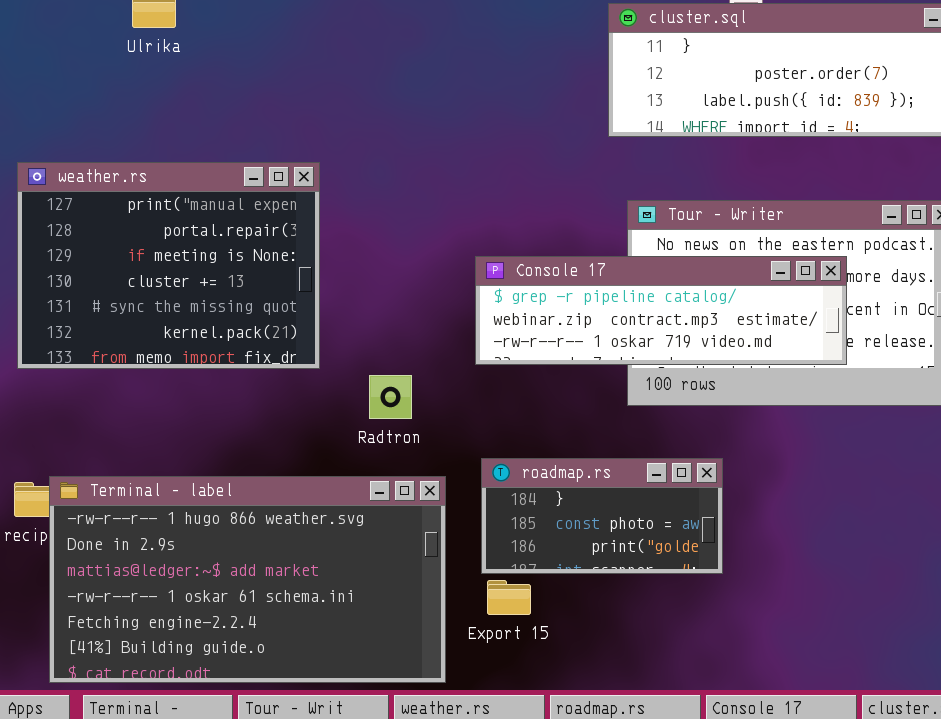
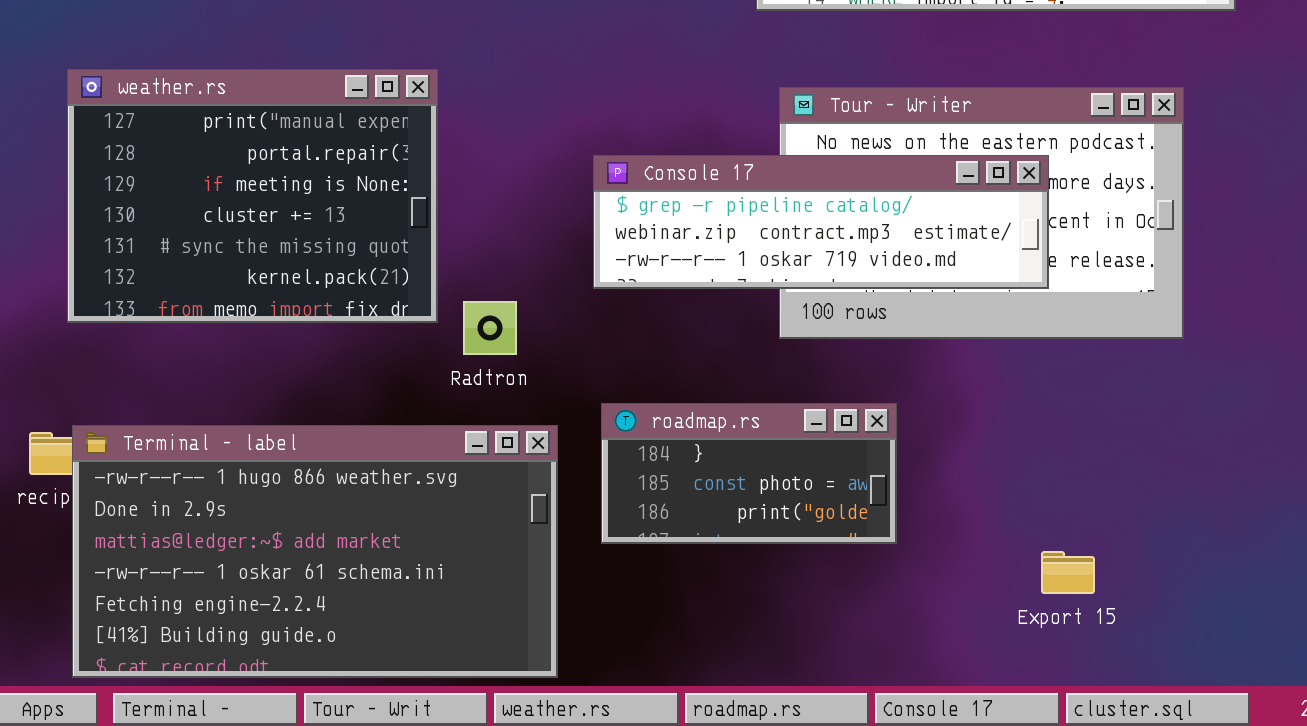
weather.rs: [17,162,320,369] -> [67,69,438,323], moved
Export 15: [487,580,531,615] -> [1041,551,1095,594], moved

